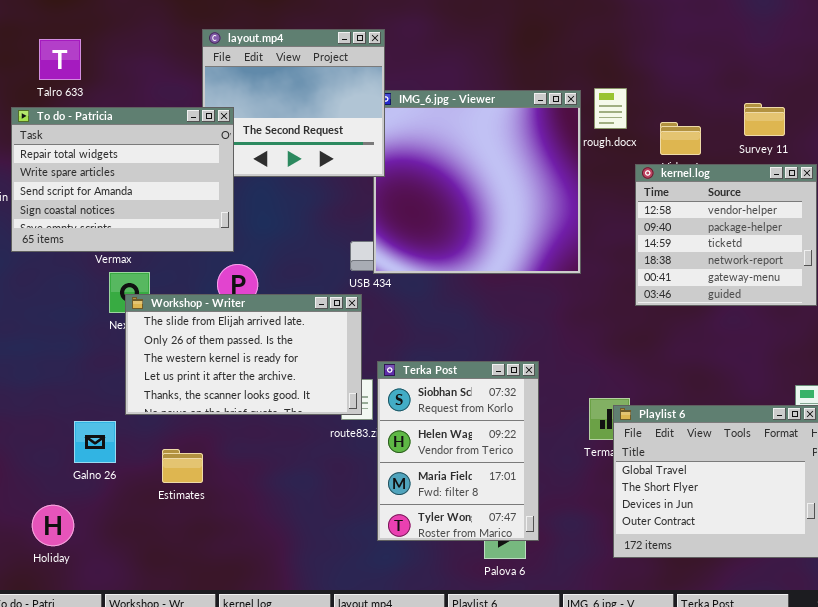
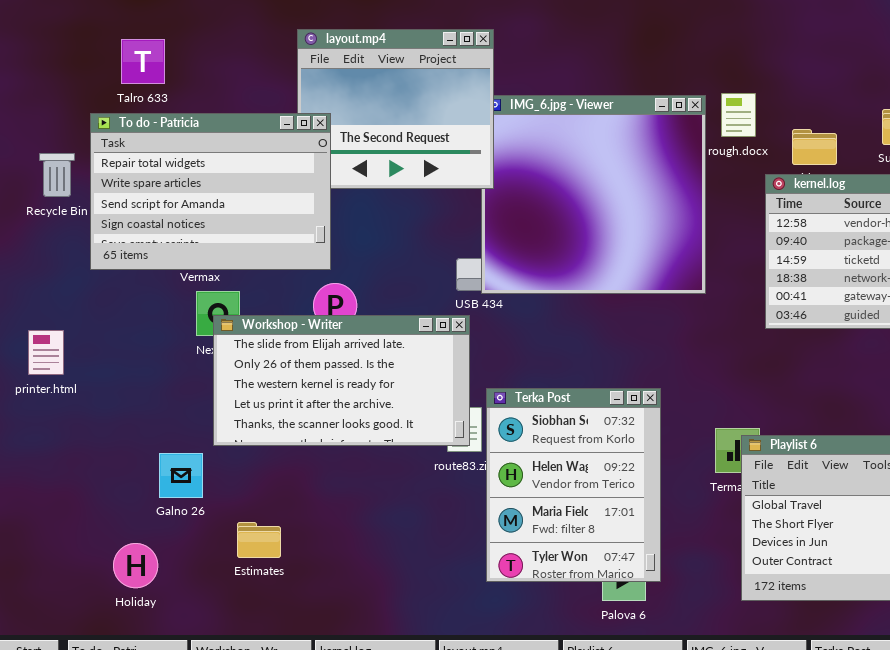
Estimates: [162,449,203,483] -> [237,522,281,558], moved

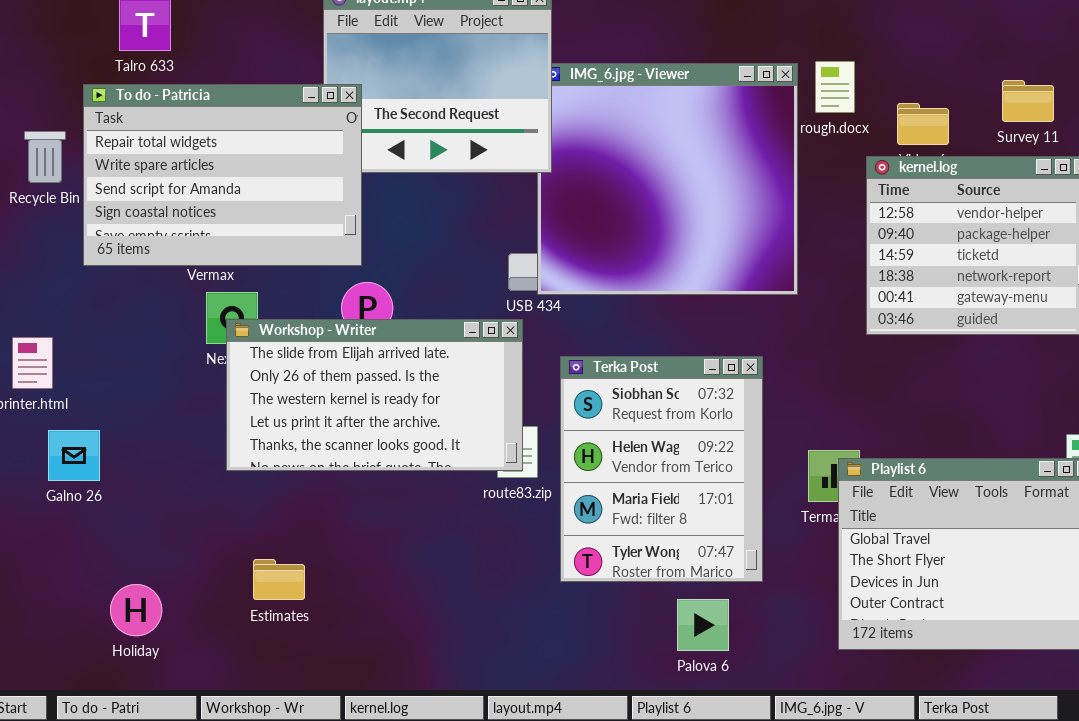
Terka Post: [486,388,661,582] -> [560,356,763,582], moved
Galno 26: [159,453,203,498] -> [48,430,100,481], moved

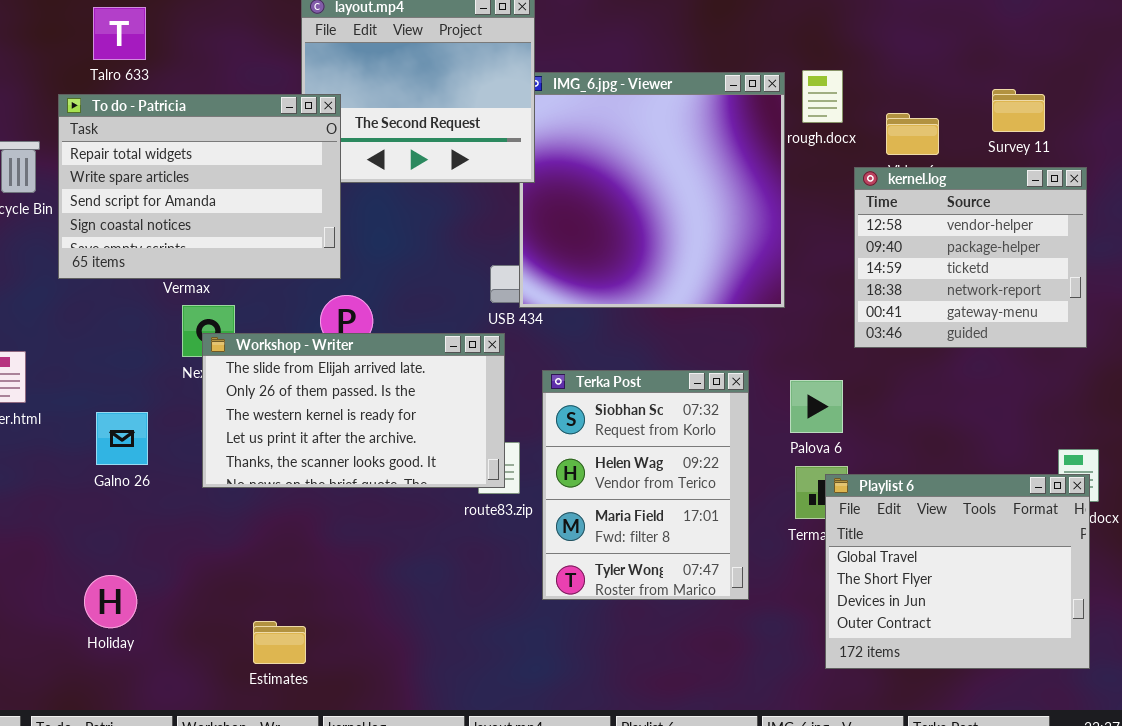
Galno 26: [48,430,100,481] -> [96,412,148,465], moved
Estimates: [253,559,305,600] -> [253,621,306,664], moved
Holiday: [110,584,162,636] -> [84,575,137,628], moved
Palova 6: [677,599,729,651] -> [790,380,843,433], moved

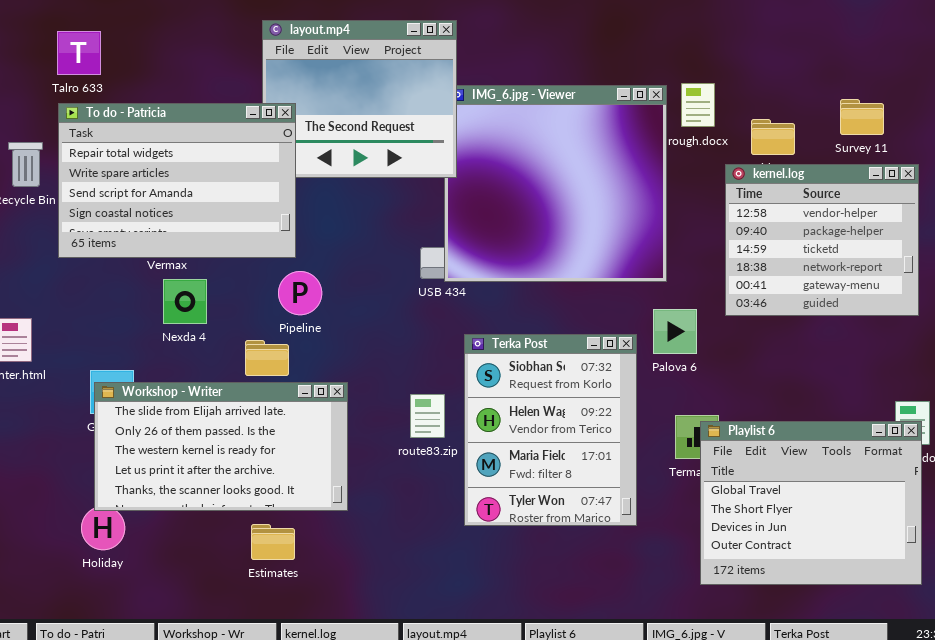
Talro 633: [93,7,146,60] -> [57,31,101,75], moved
Workshop - Writer: [202,333,505,488] -> [94,382,348,511], moved
Palova 6: [790,380,843,433] -> [653,309,697,354], moved
Estimates: [253,621,306,664] -> [251,524,295,560], moved

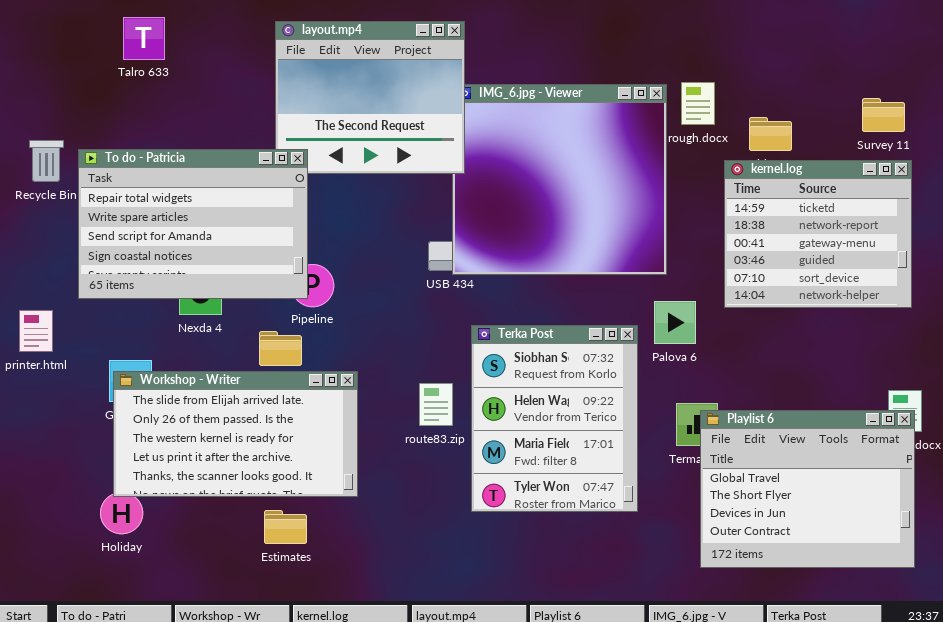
Talro 633: [57,31,101,75] -> [123,17,165,60], moved
Survey 11: [840,99,884,135] -> [862,98,905,132], moved
To do - Patricia: [58,103,296,258] -> [78,149,308,299], moved
kernel.log: [725,164,919,316] -> [724,160,912,308], scrolled down 2 rows

